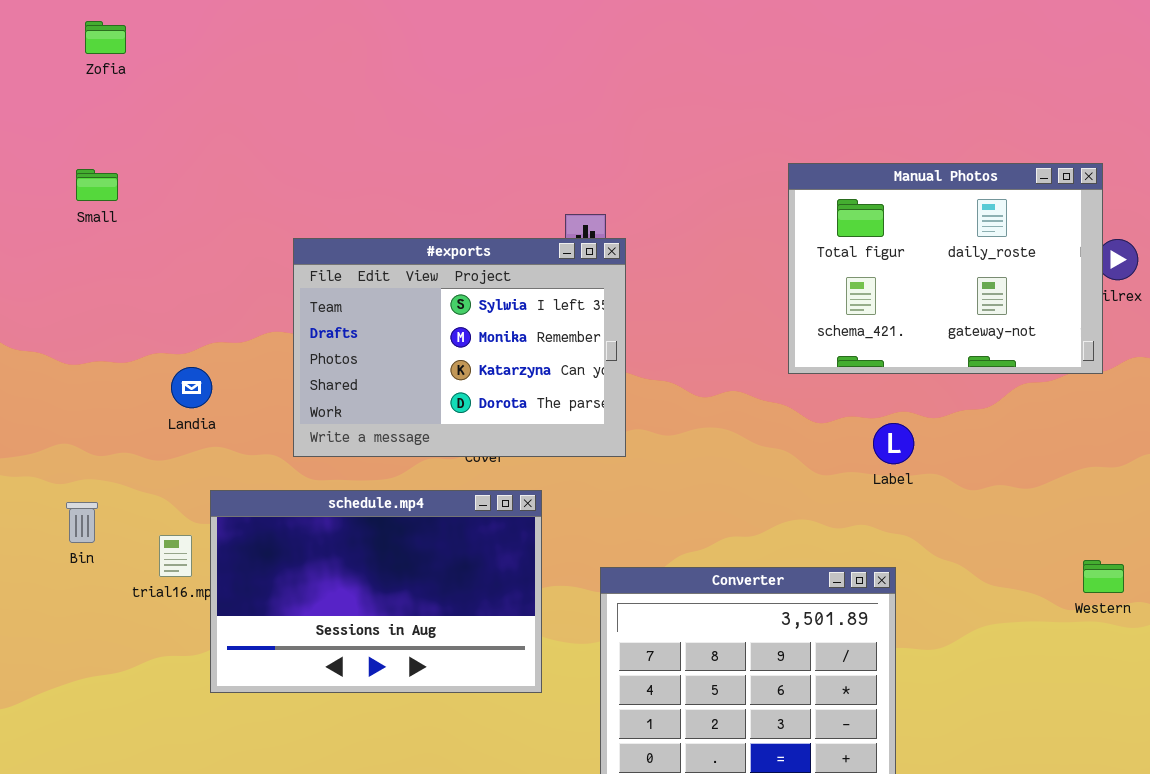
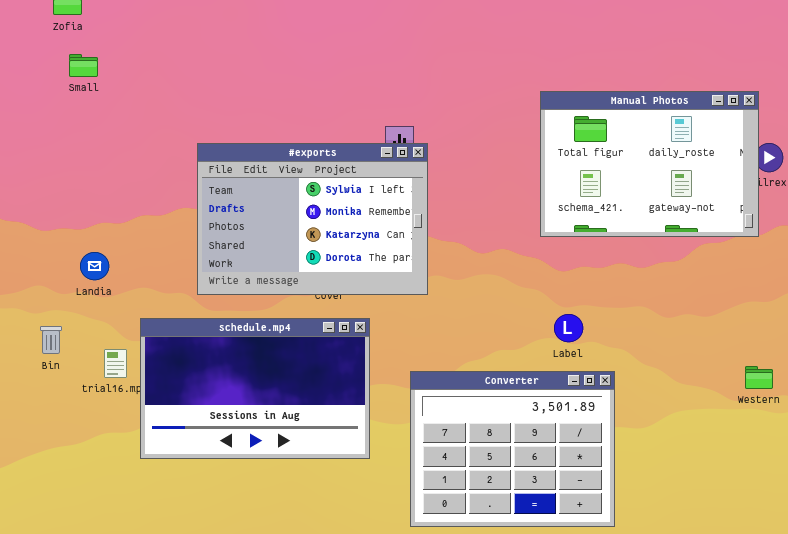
Small: [76,169,118,201] -> [69,54,98,77], moved
Landia: [171,367,212,408] -> [80,252,109,280], moved
Label: [873,423,914,464] -> [554,314,583,342], moved

